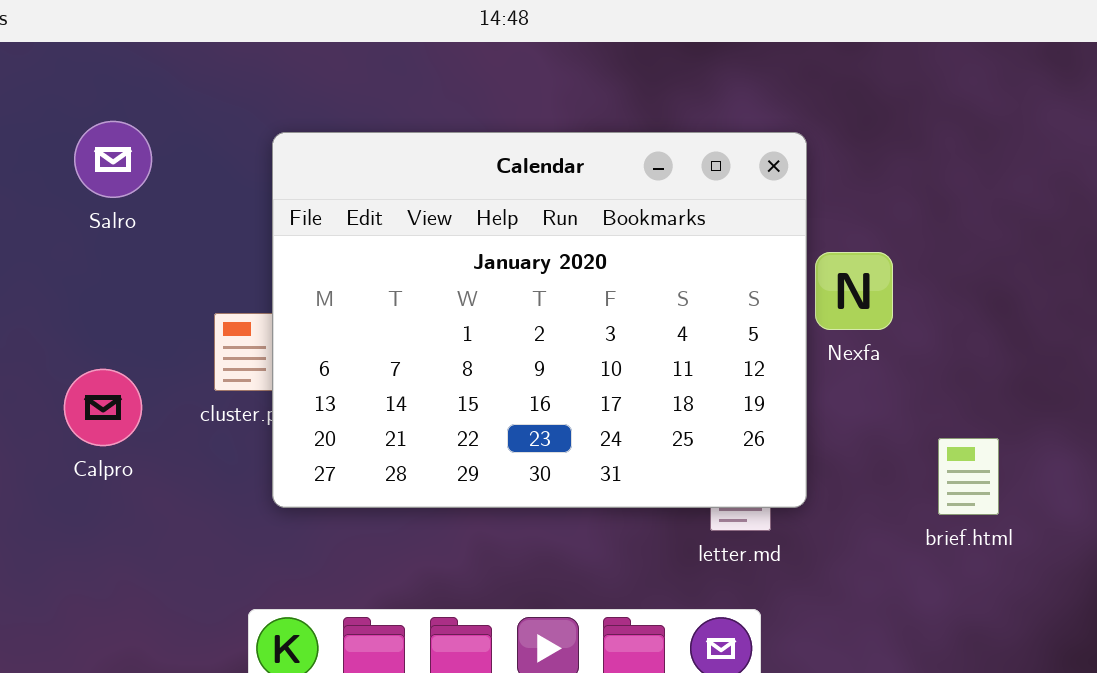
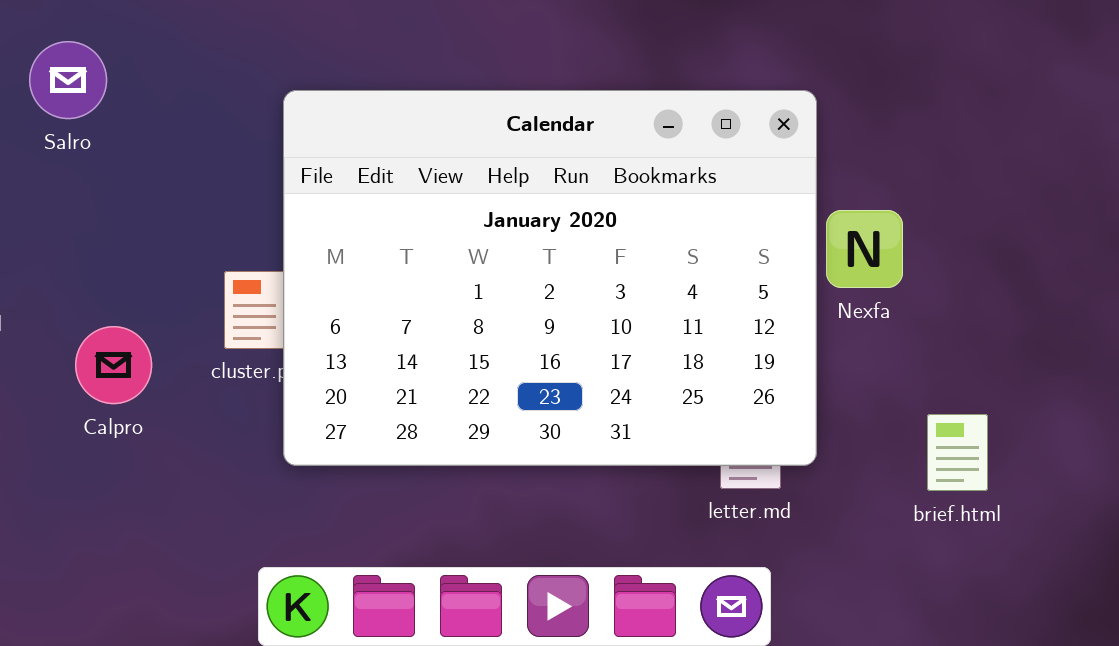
Salro: [74,121,152,198] -> [29,41,107,119], moved
brief.html: [938,438,999,515] -> [927,414,988,491], moved

